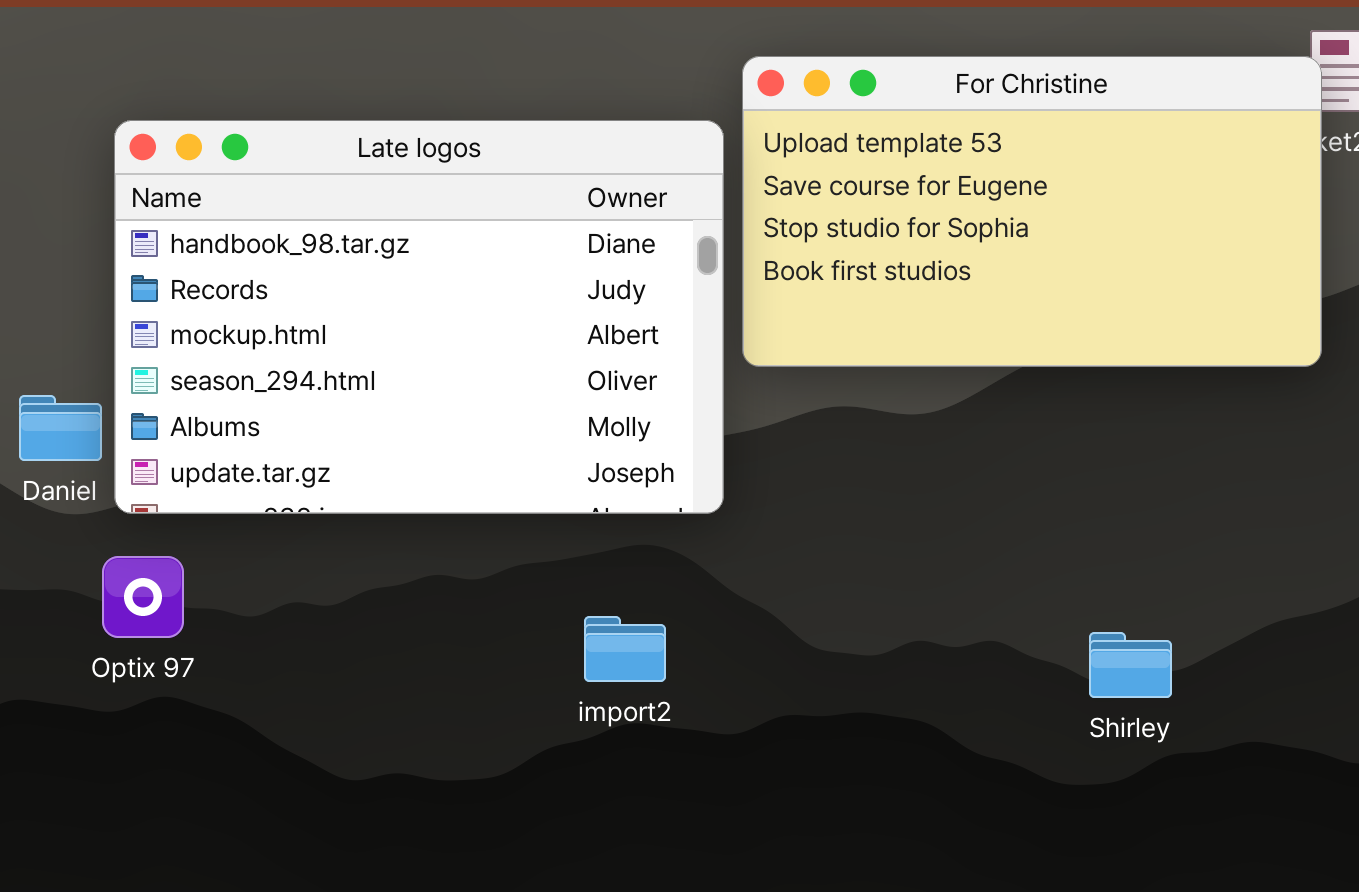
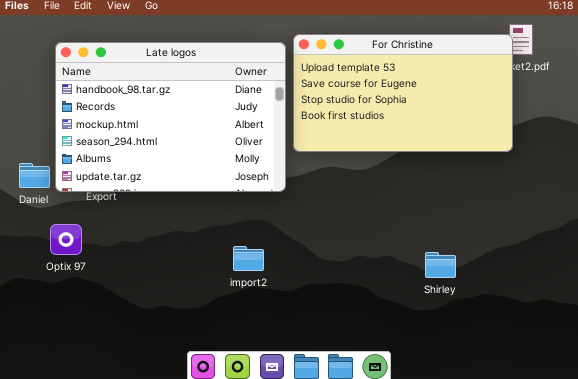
Late logos: [114,120,724,514] -> [55,42,286,192], moved

